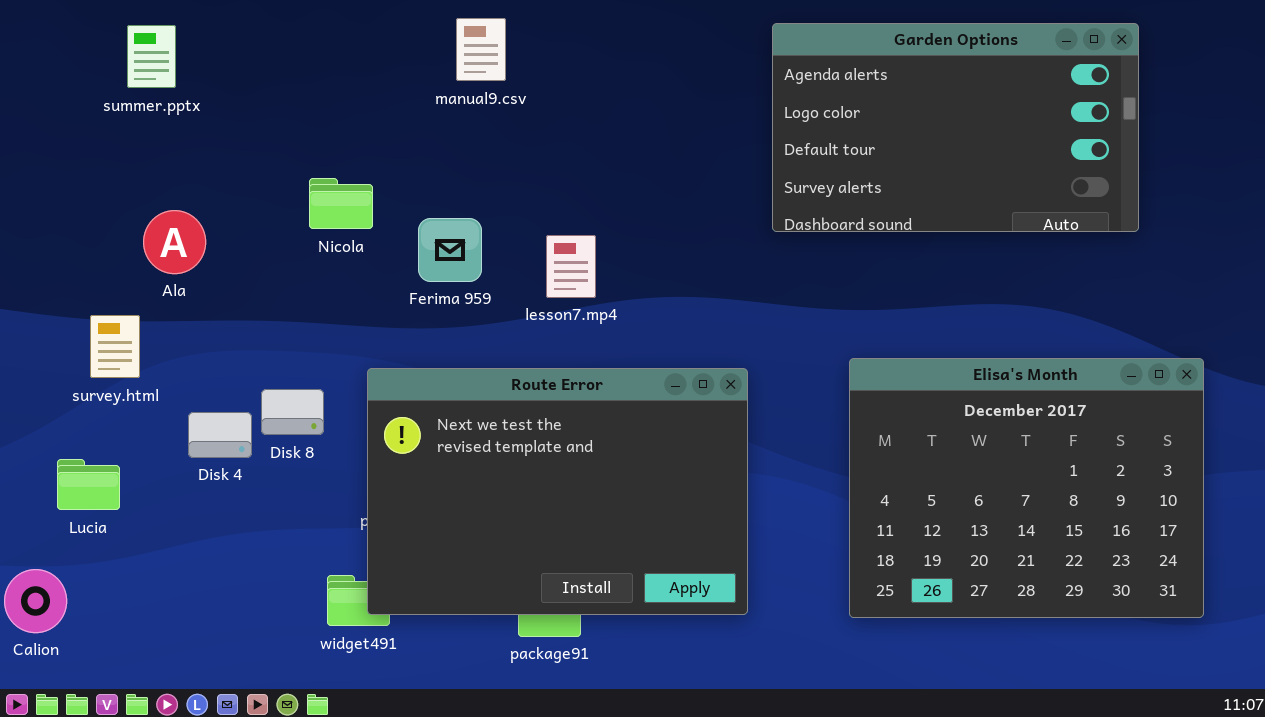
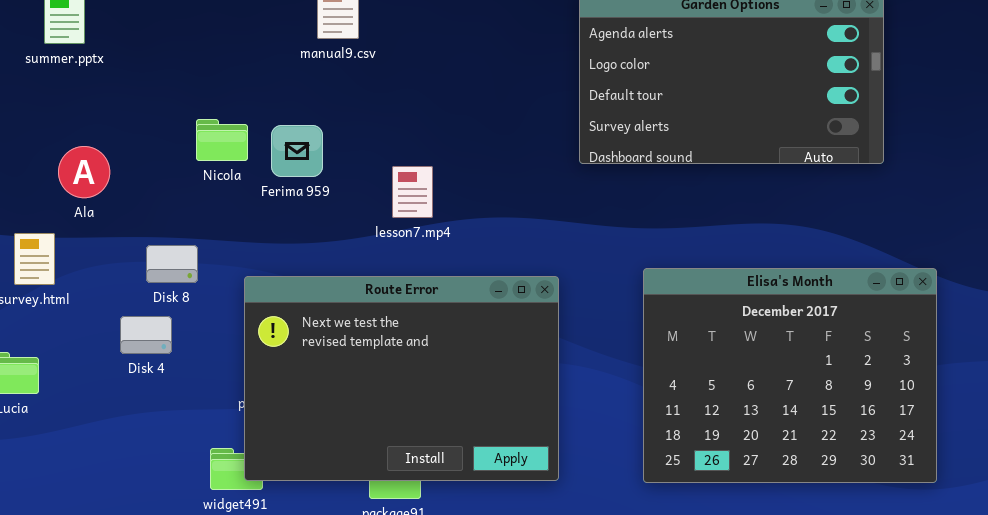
Ferima 959: [418,218,482,282] -> [271,125,323,177], moved
Disk 8: [261,389,324,435] -> [146,245,198,283], moved
Disk 4: [188,412,252,458] -> [120,316,172,354], moved

